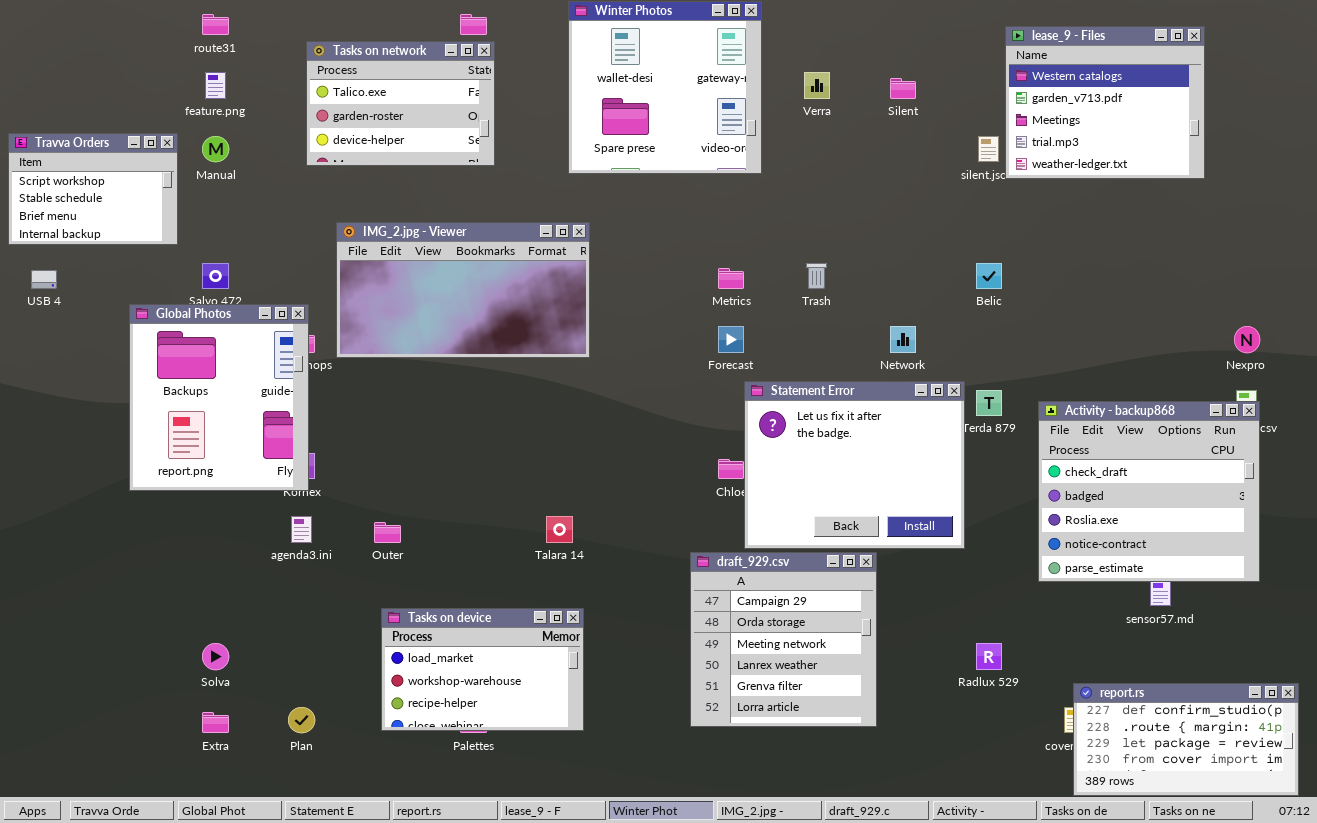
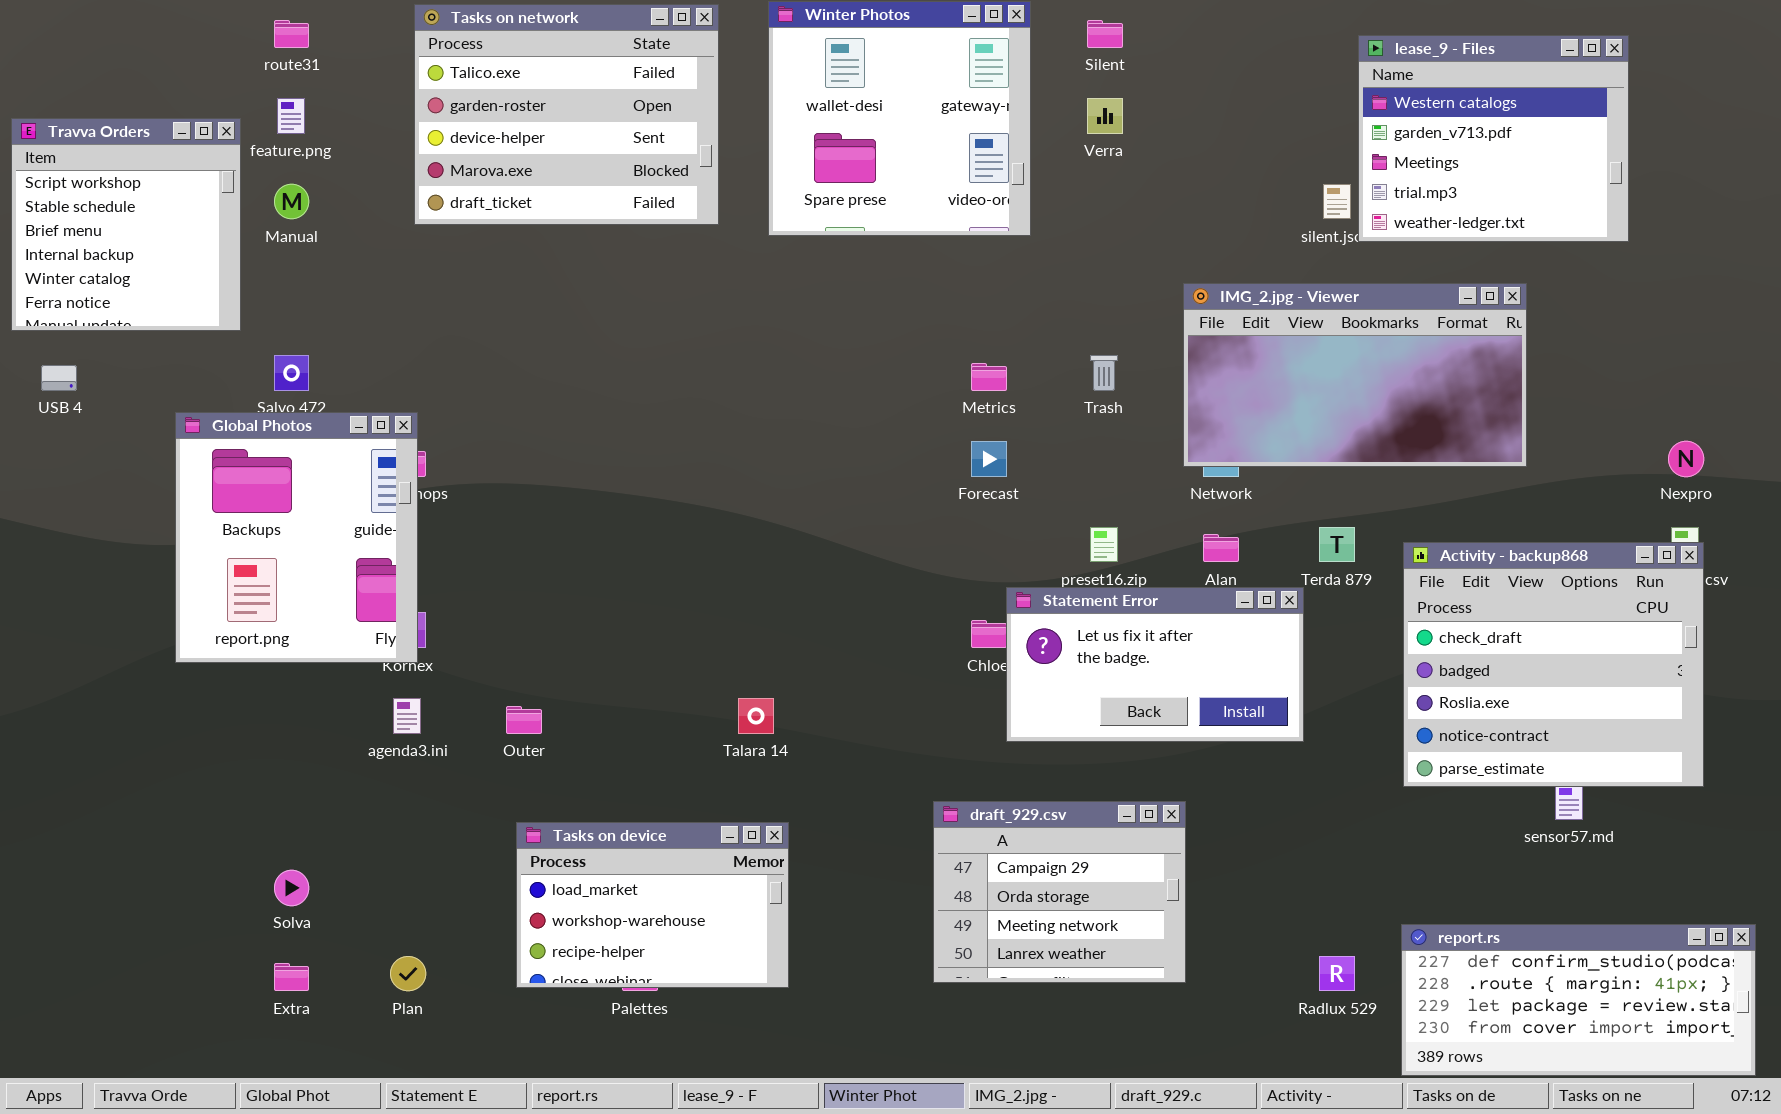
Tasks on network: [306,41,495,166] -> [414,4,719,225], resized
Silent: [890,78,916,99] -> [1087,20,1123,48], moved
Travva Orders: [8,133,178,245] -> [11,118,241,331], resized
IMG_2.jpg - Viewer: [336,222,590,358] -> [1183,283,1527,467], moved
Statement Error: [744,381,965,549] -> [1006,587,1304,742], resized
draft_929.csv: [690,552,877,727] -> [933,801,1186,983], resized
Radlux 529: [976,643,1002,670] -> [1319,956,1355,991], moved
report.rs: [1073,683,1299,796] -> [1401,924,1756,1076], resized

